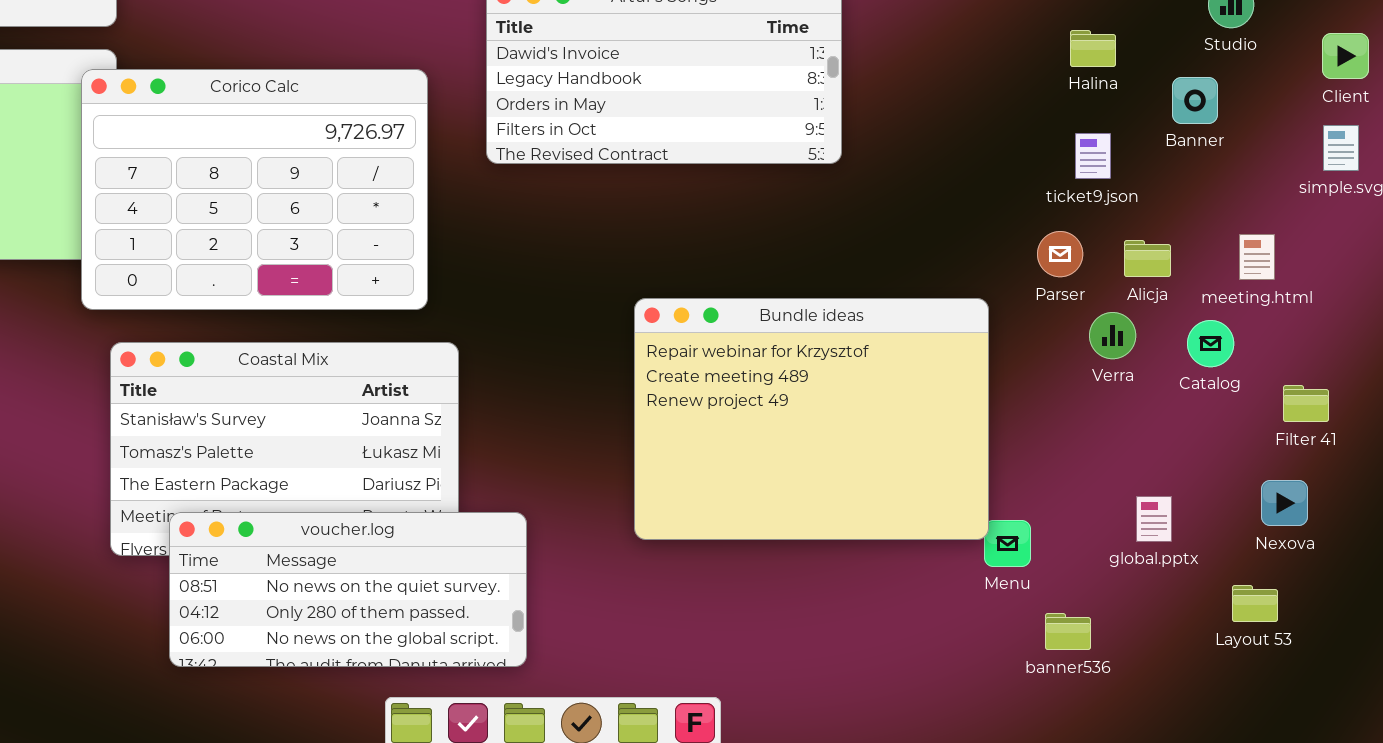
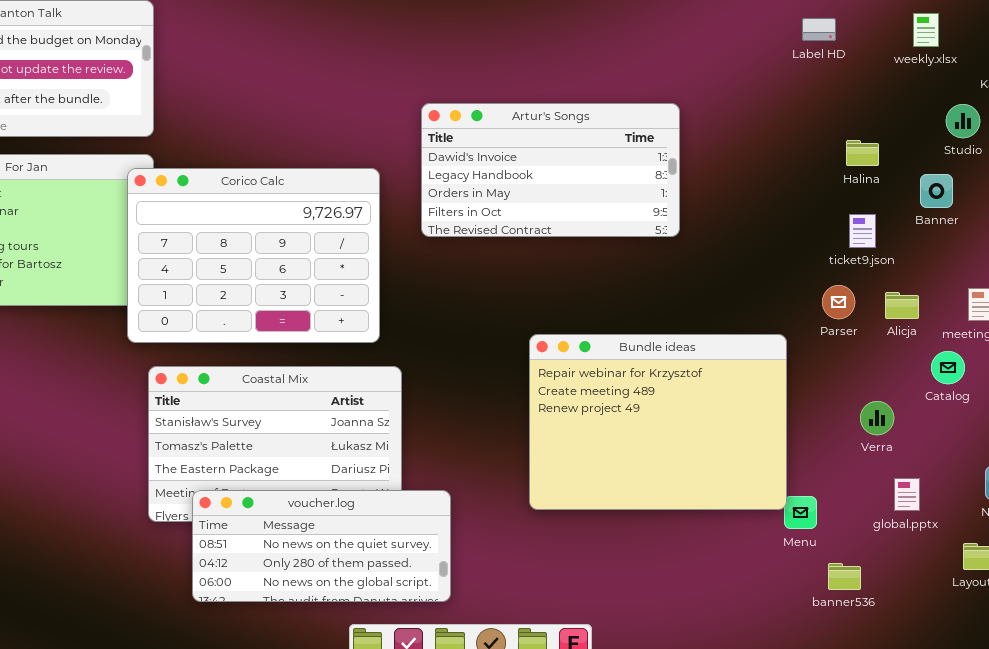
Verra: [1089,312,1136,359] -> [860,401,894,435], moved

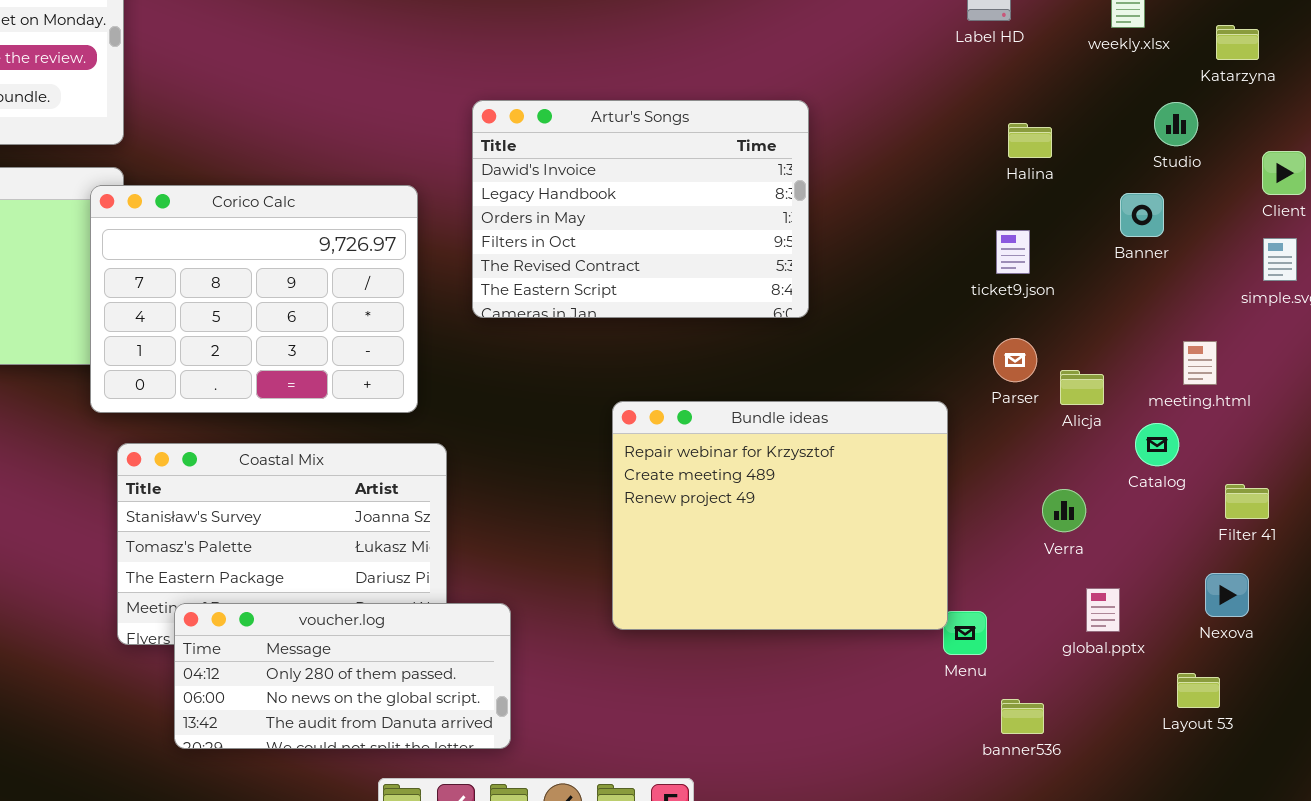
Artur's Songs: [421,103,680,237] -> [472,100,809,318], resized
Halina: [846,140,879,166] -> [1008,123,1052,158], moved
ticket9.json: [849,214,876,248] -> [996,230,1030,274], moved
Alicja: [885,292,919,319] -> [1060,370,1104,405], moved
voucher.log: [192,490,451,602] -> [174,603,511,749], scrolled down 1 row

